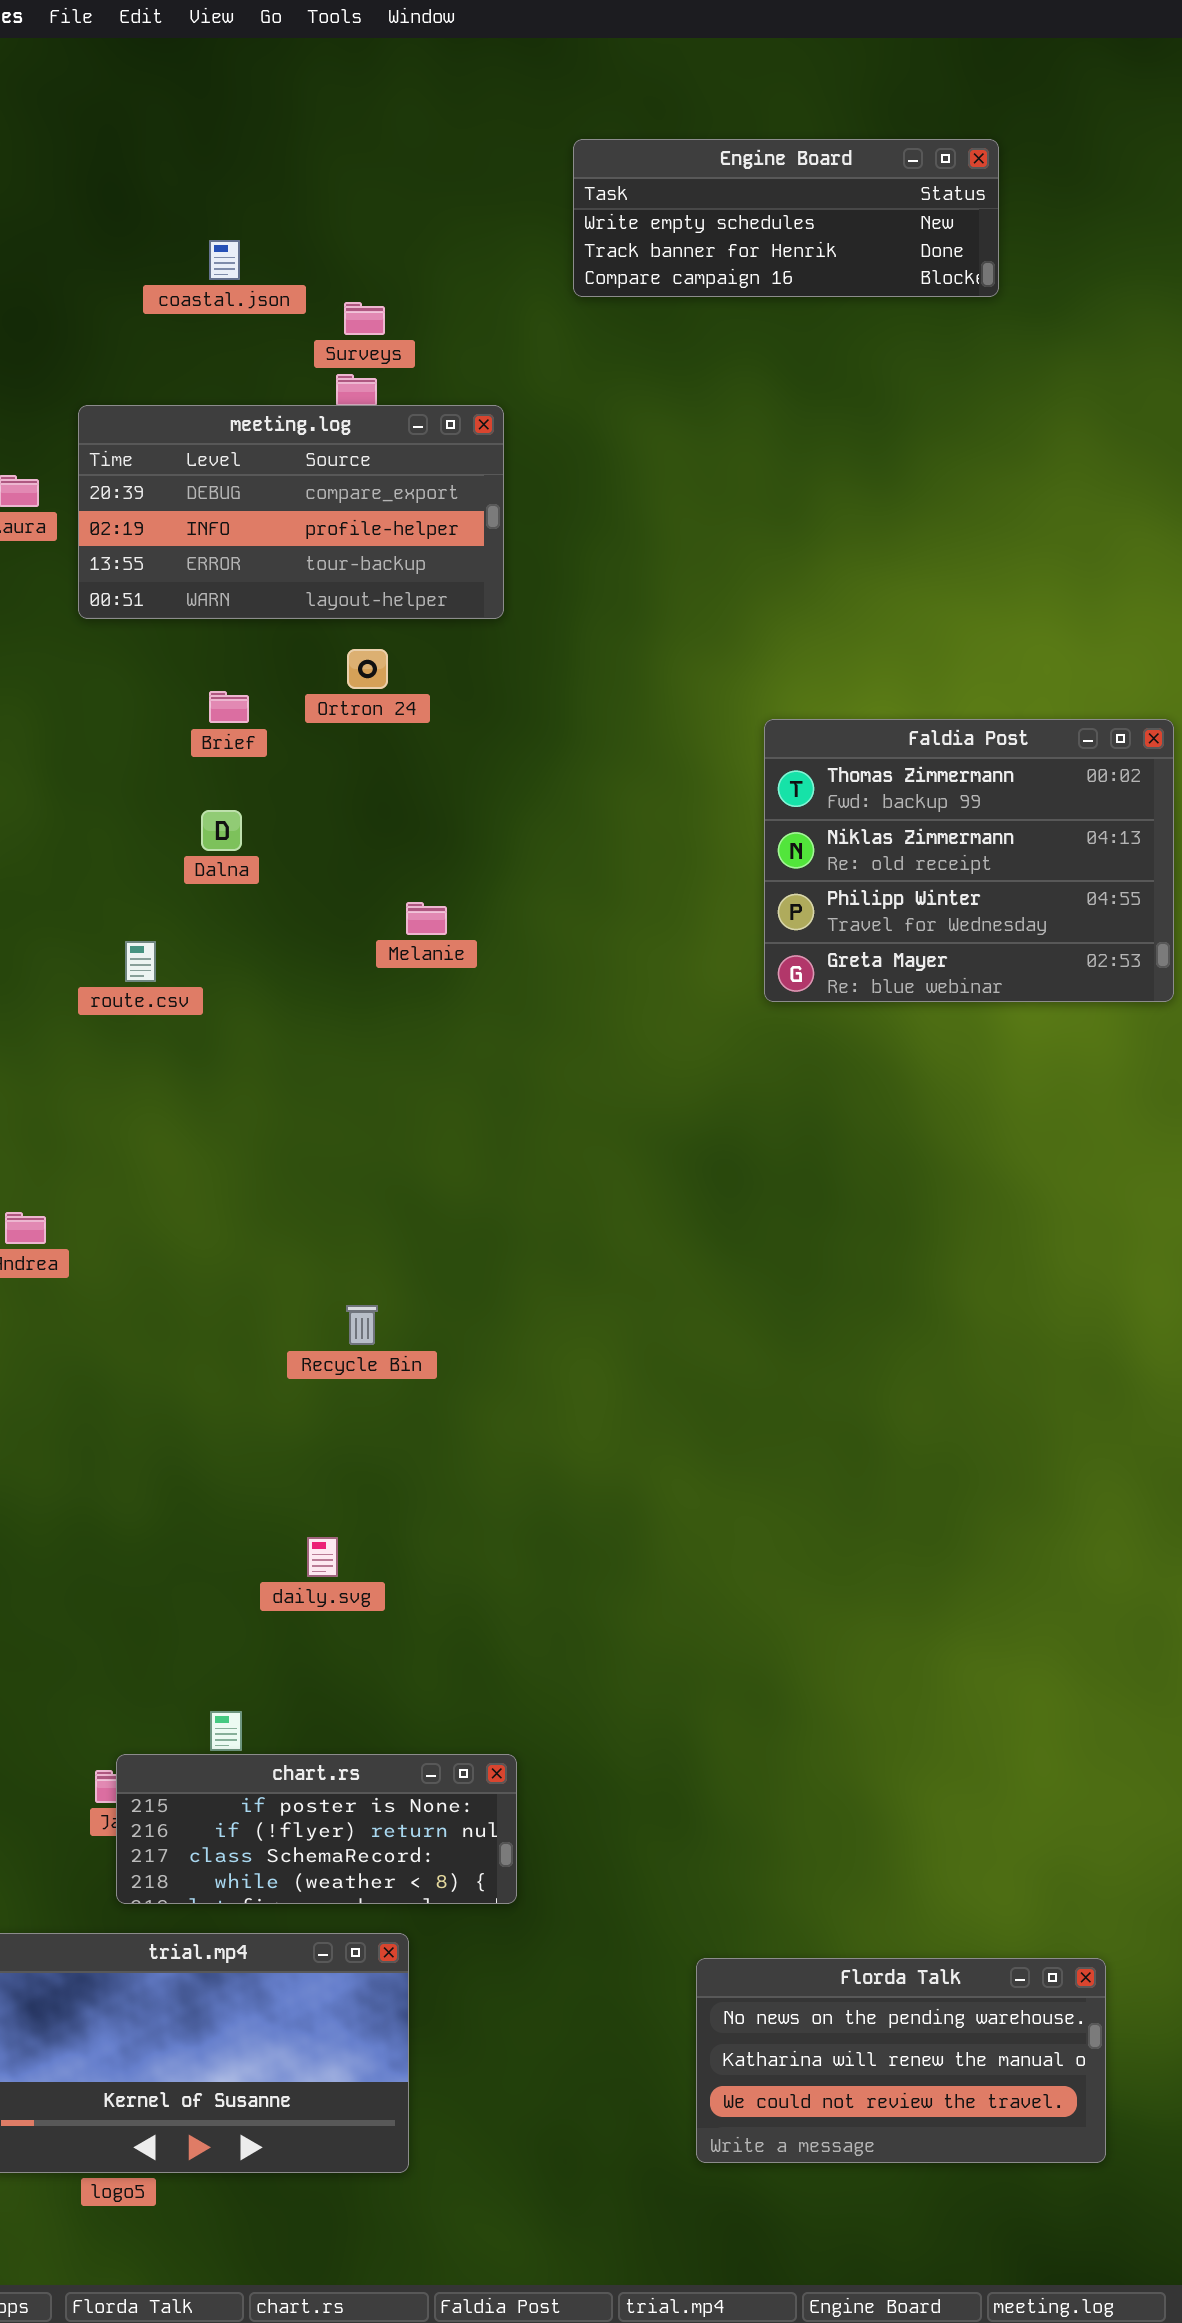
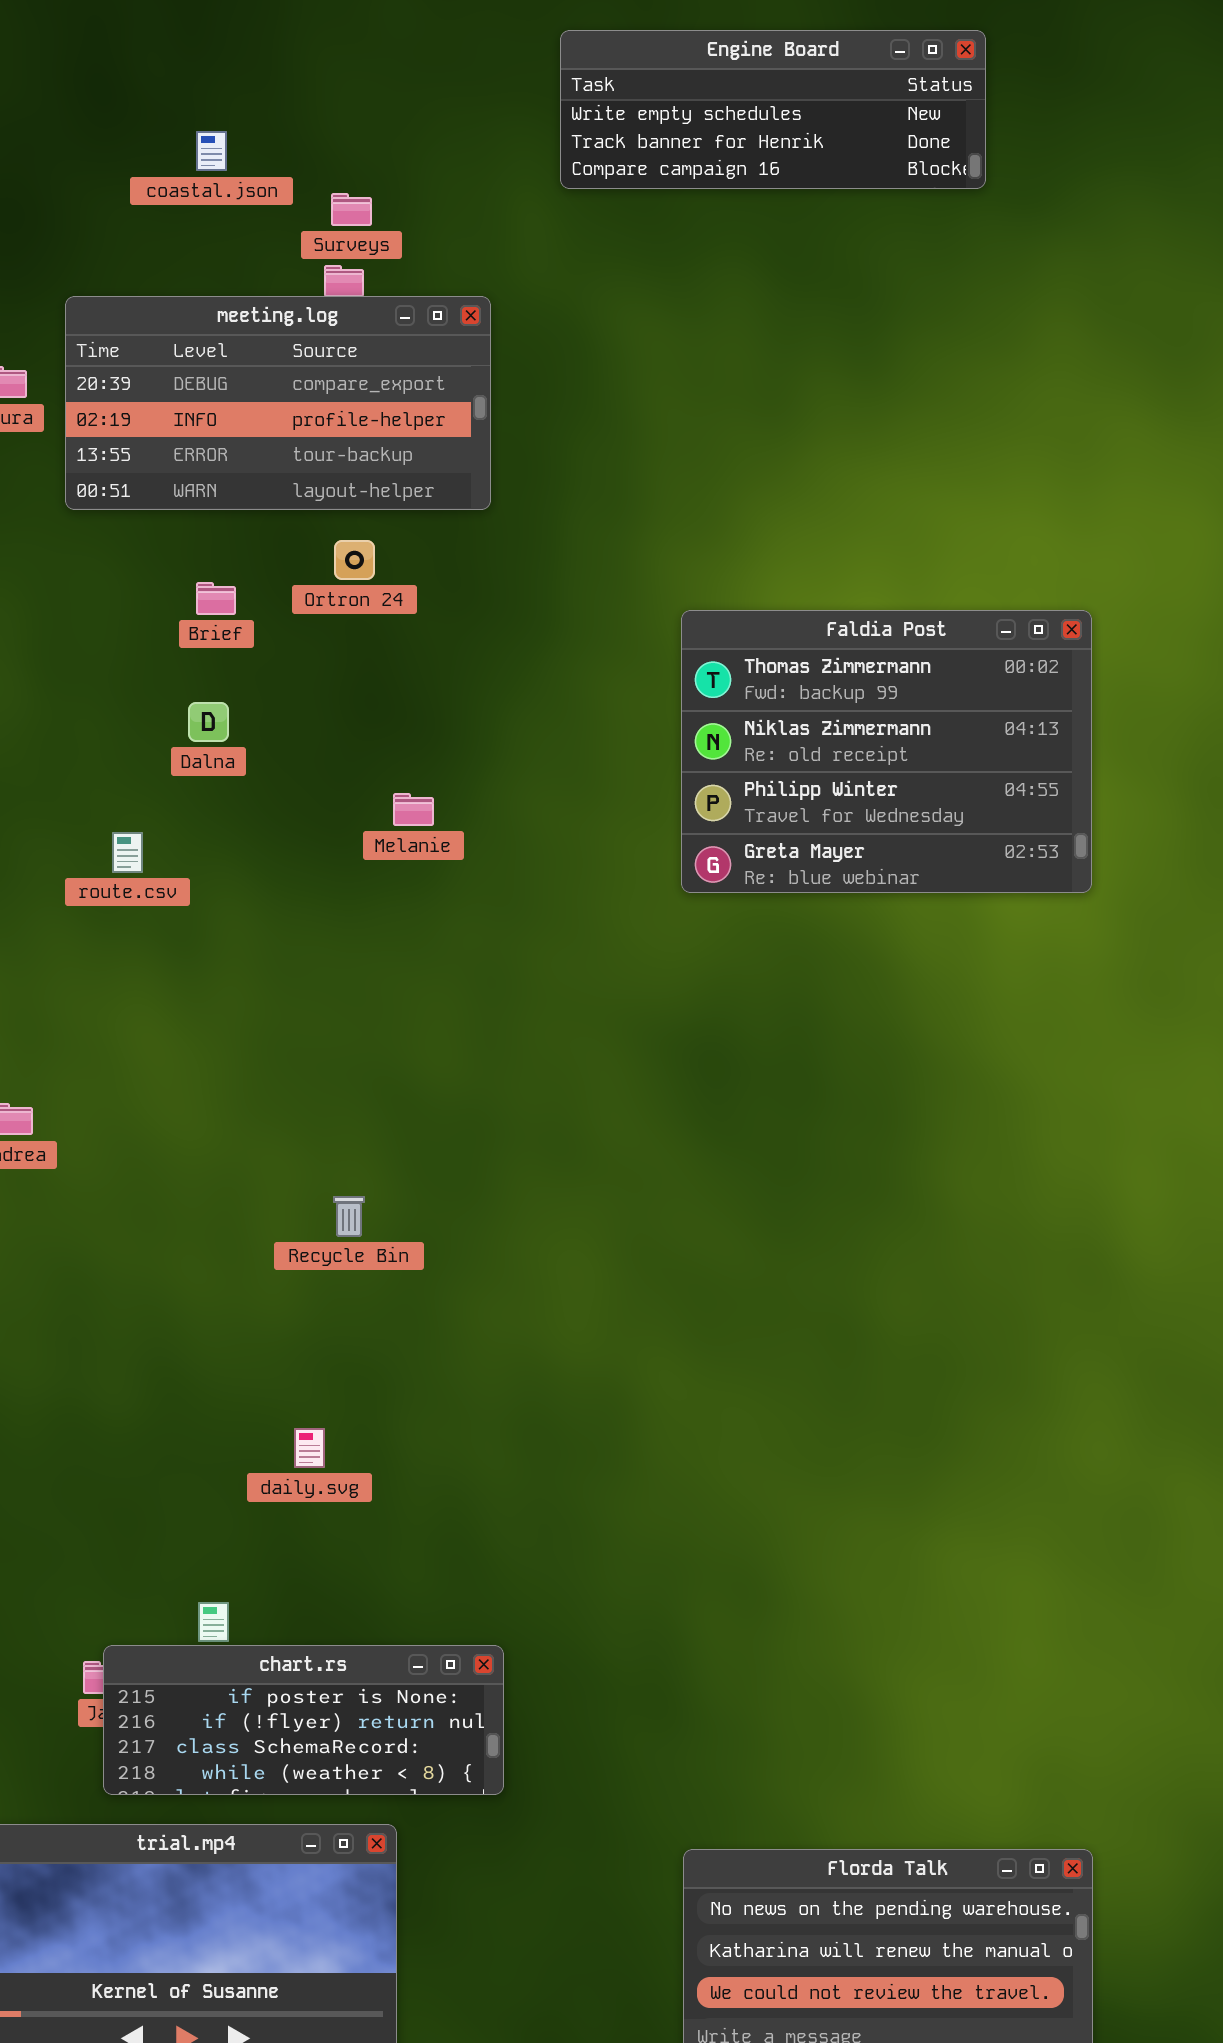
Faldia Post: [764,719,1174,1002] -> [681,610,1092,893], moved

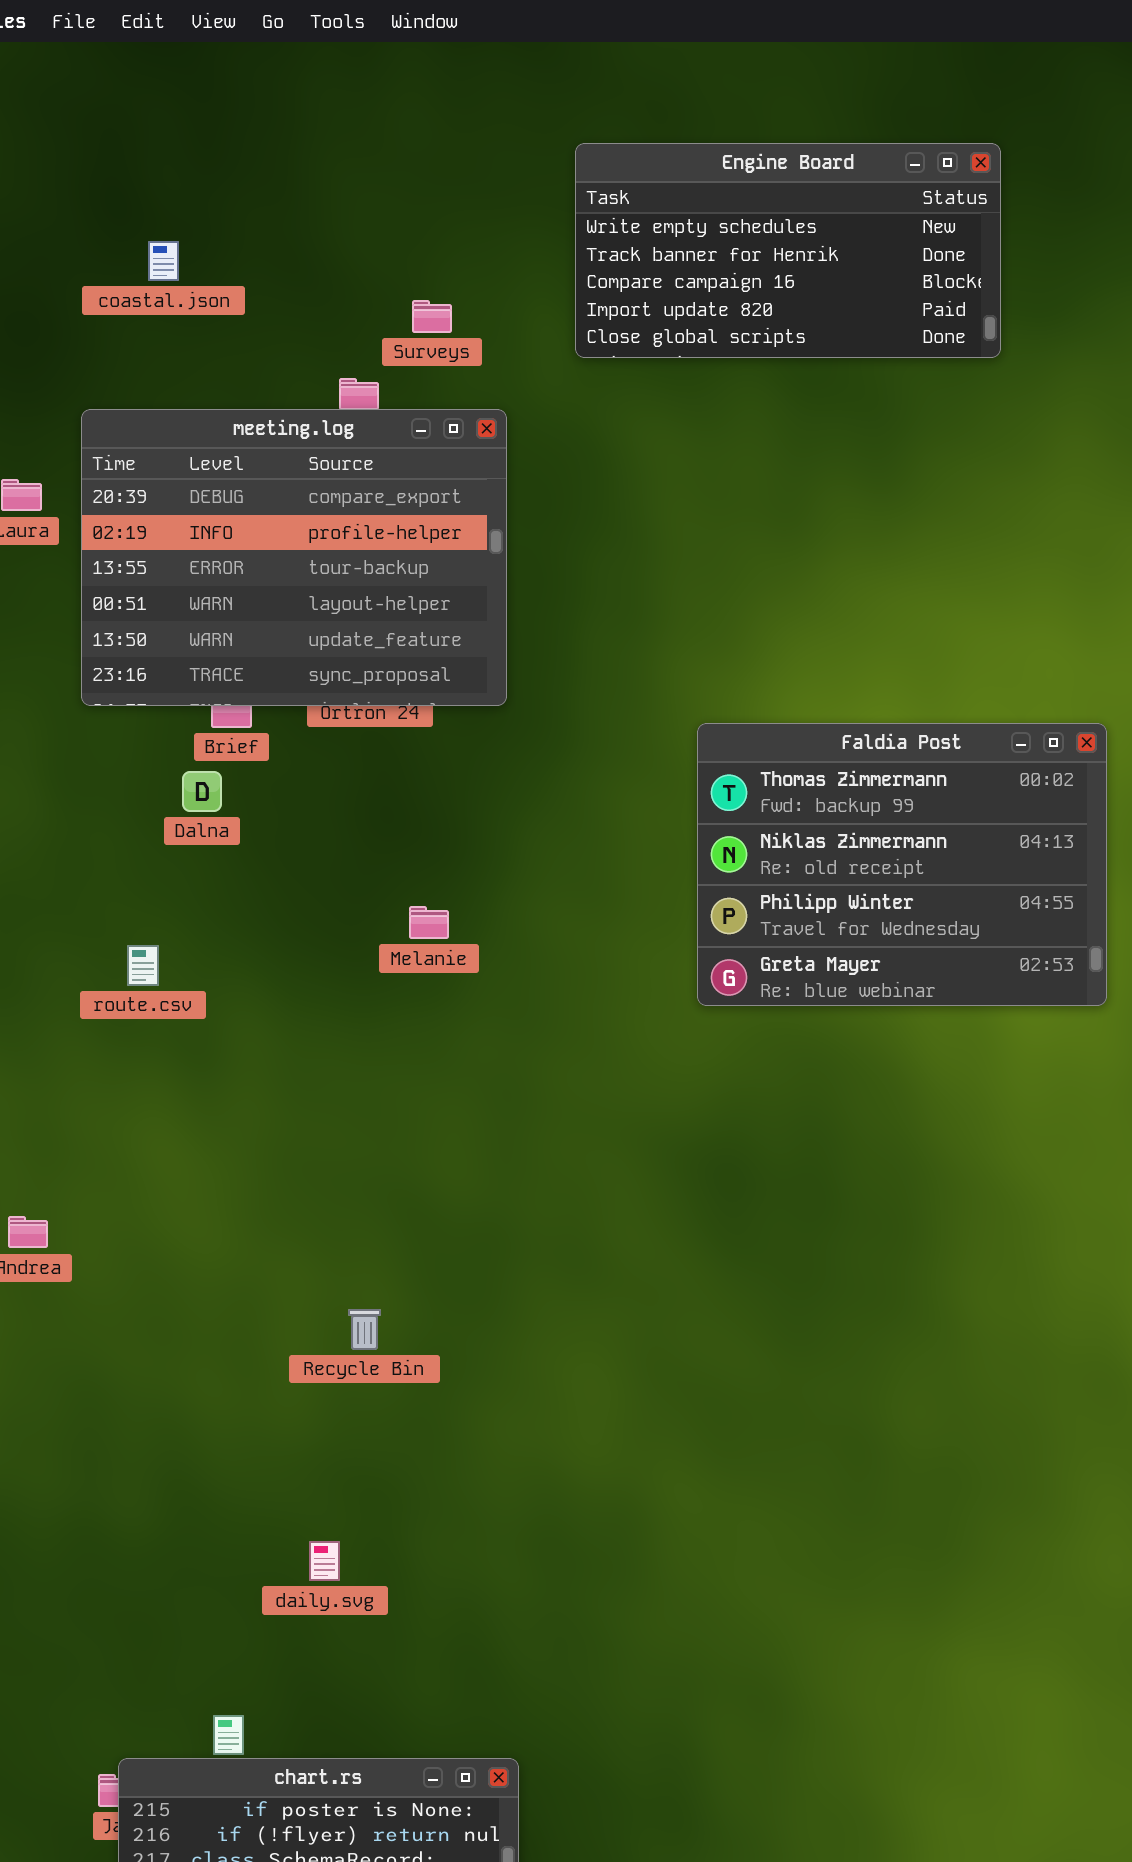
Engine Board: [560,30,986,189] -> [575,143,1001,358], resized
coastal.json: [196,131,227,171] -> [148,241,179,281], moved
Surveys: [331,193,372,226] -> [412,300,452,333], moved
meeting.log: [65,296,491,510] -> [81,409,507,706], resized
Dalna: [188,702,229,742] -> [182,771,222,812], moved

